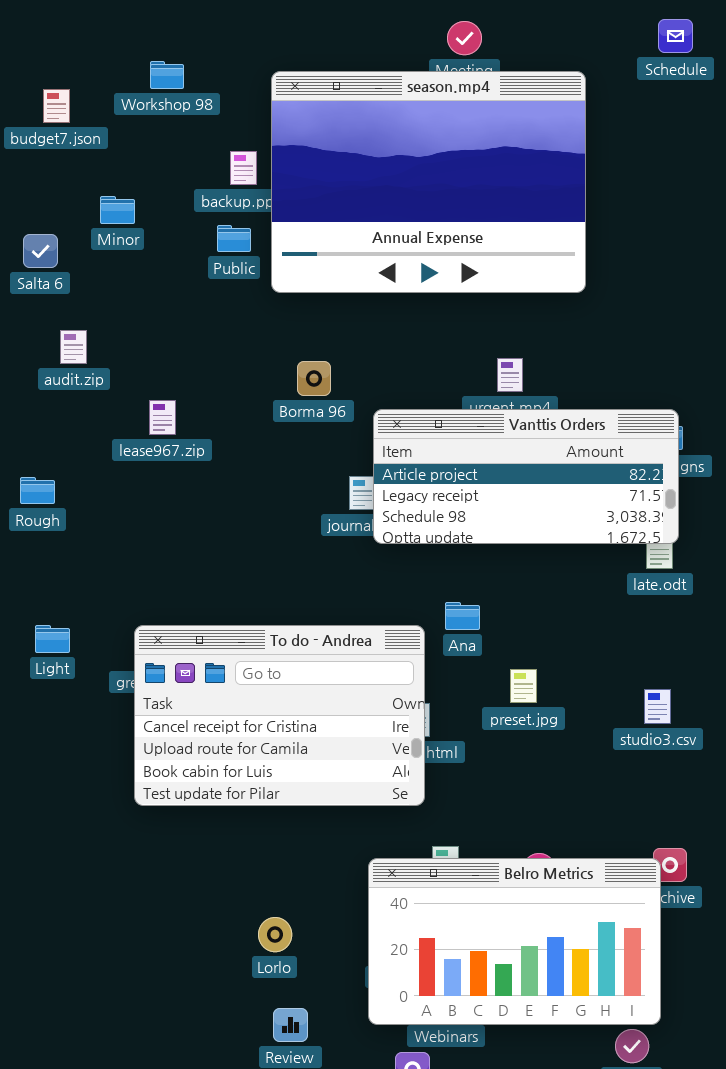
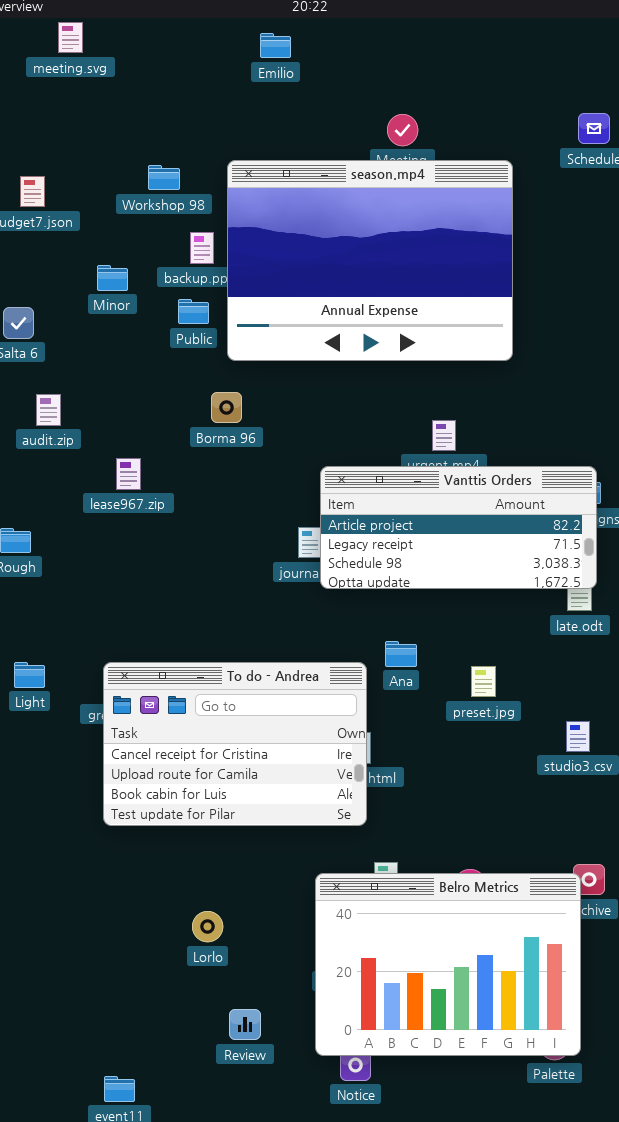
Workshop 98: [150,61,184,89] -> [148,165,180,190], moved
Minor: [100,196,135,224] -> [97,265,128,291], moved
Borma 96: [297,361,331,396] -> [211,392,242,423], moved
preset.jpg: [510,669,537,703] -> [471,666,496,697], moved
Belro Metrics: [368,858,661,1025] -> [315,873,581,1056], resized
Lorlo: [258,917,292,952] -> [192,911,223,942], moved

